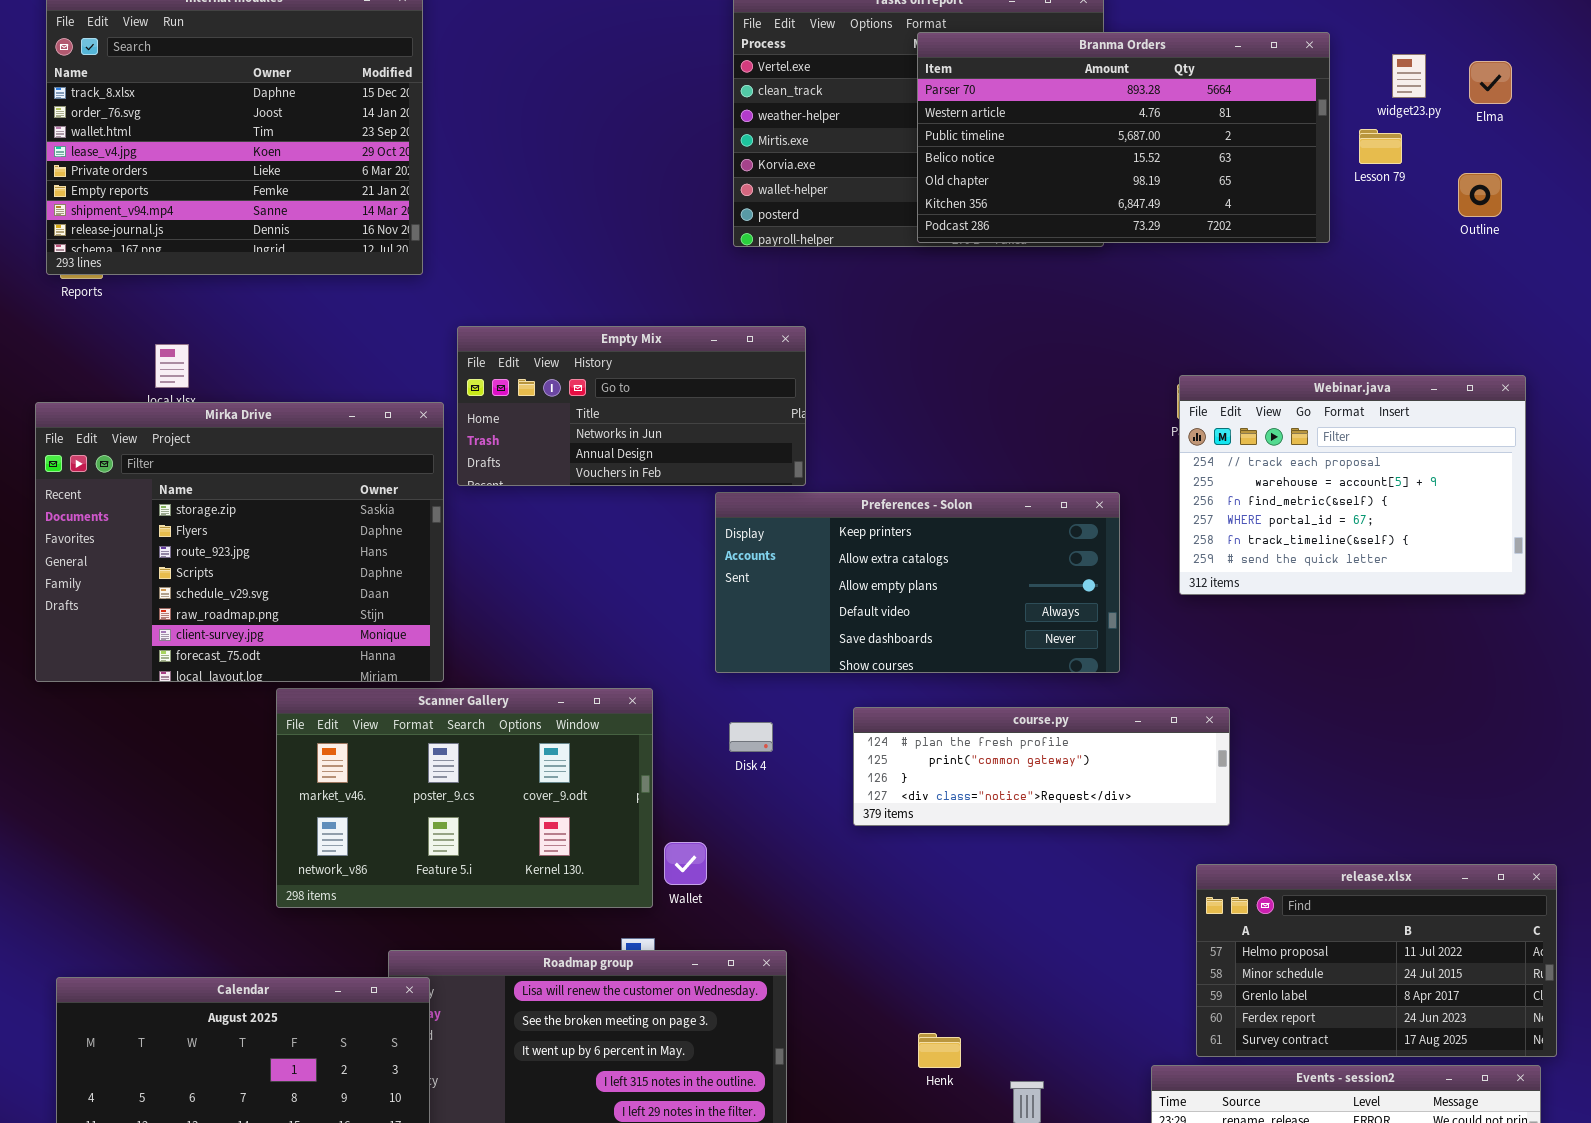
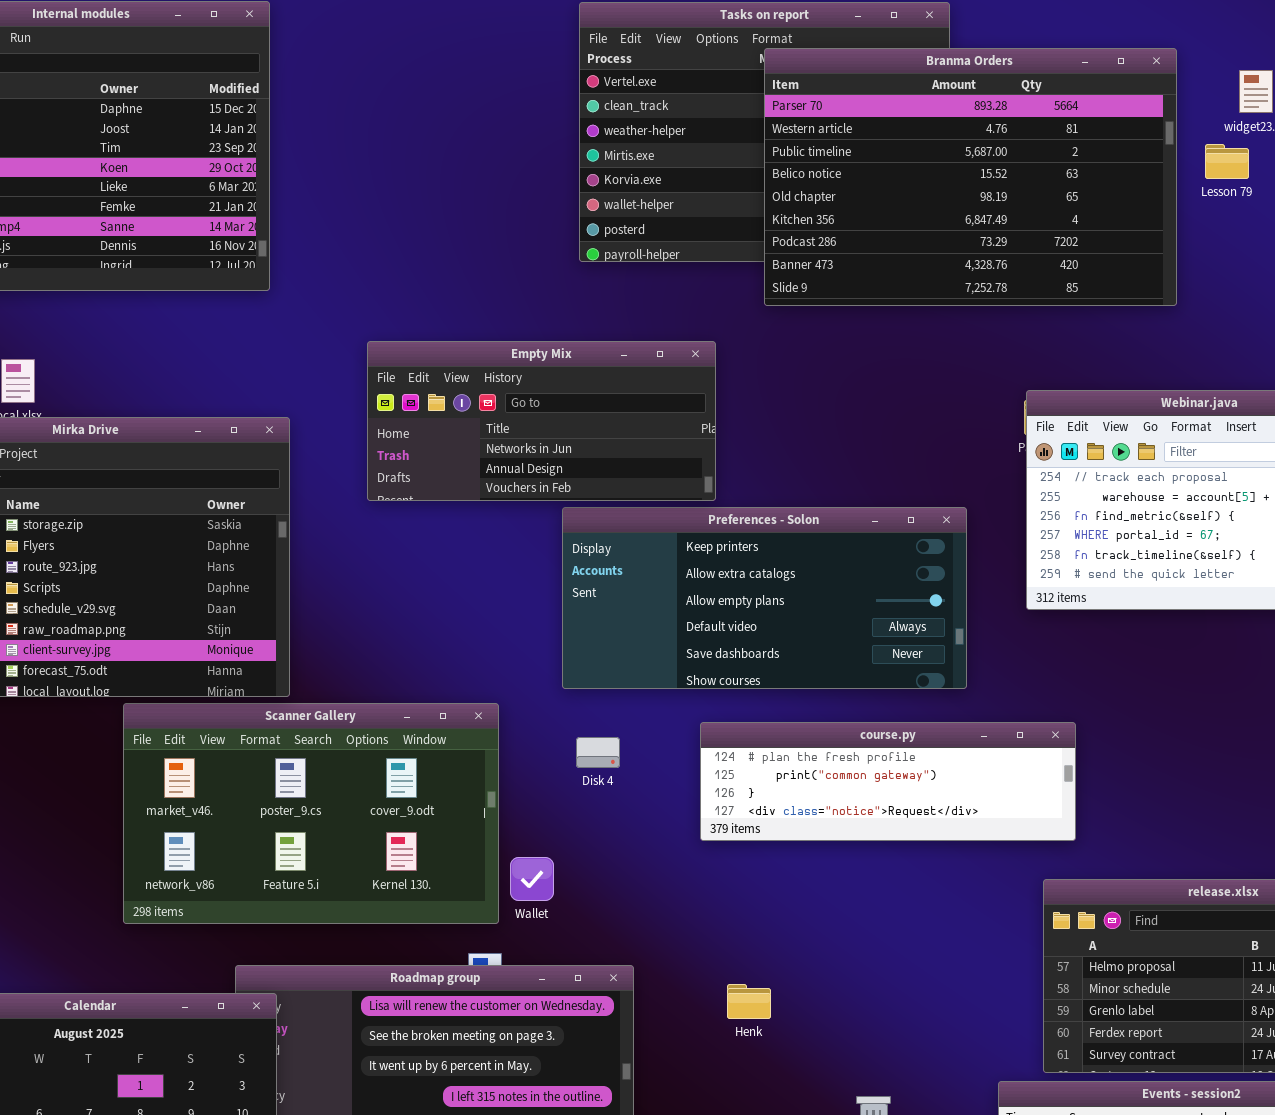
Branma Orders: [917,32,1330,243] -> [764,48,1177,306], resized
Empty Mix: [457,326,806,486] -> [367,341,716,501], moved
Henk: [918,1033,961,1068] -> [727,984,771,1019], moved

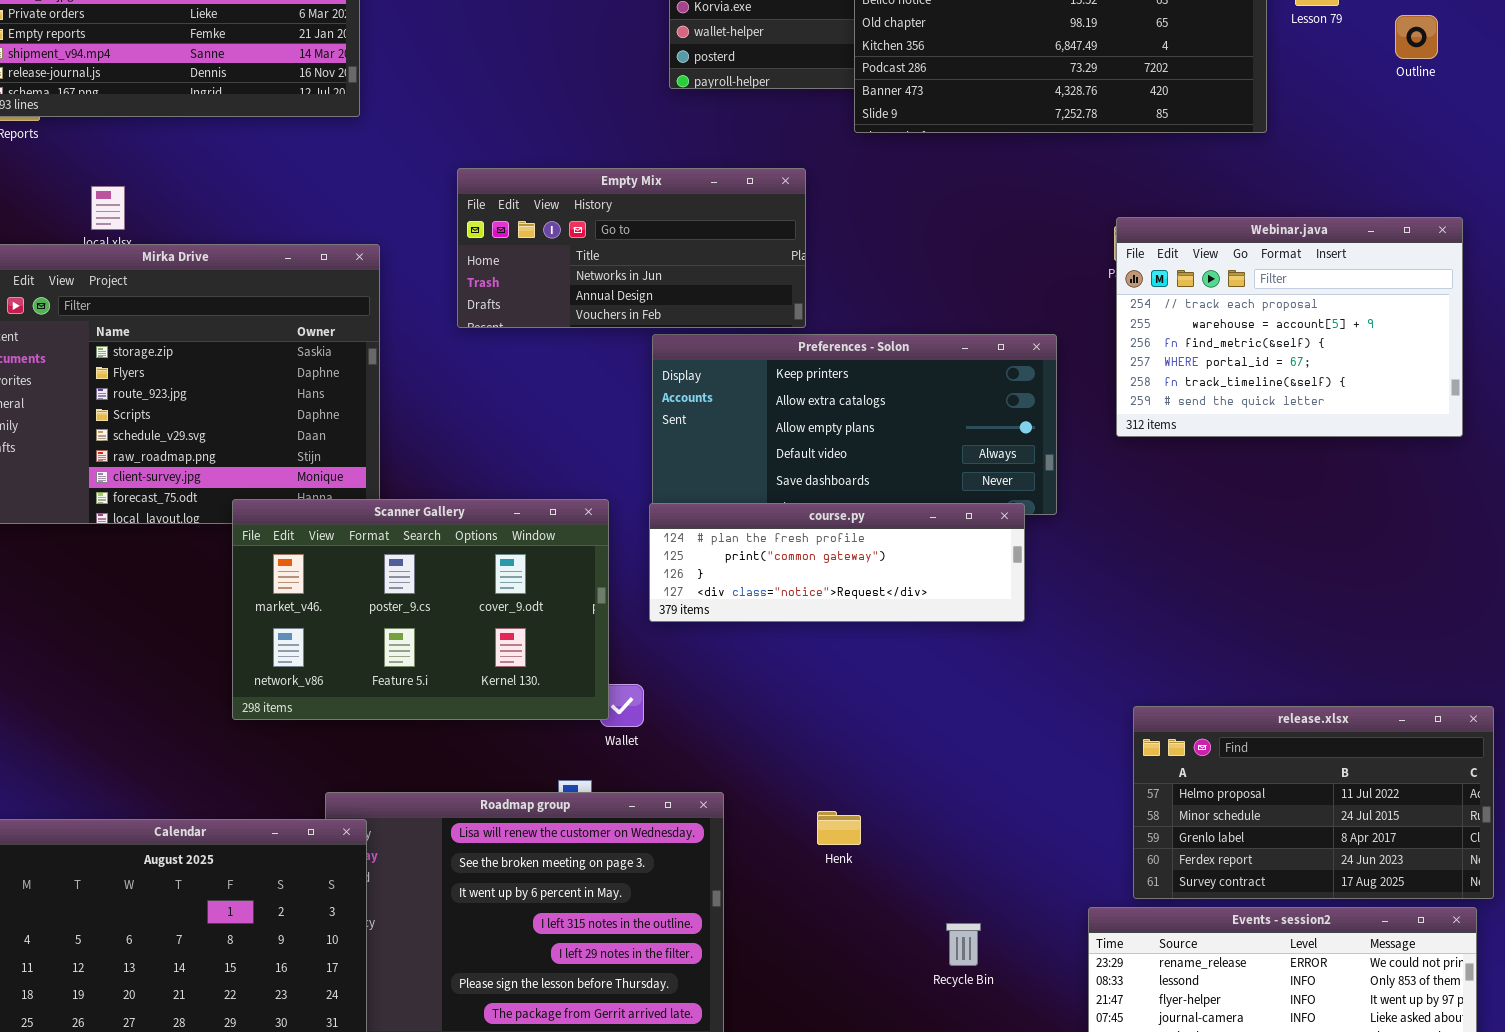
Scanner Gallery: [123,703,499,924] -> [232,499,609,720], moved
course.py: [700,722,1076,841] -> [649,503,1025,622], moved

